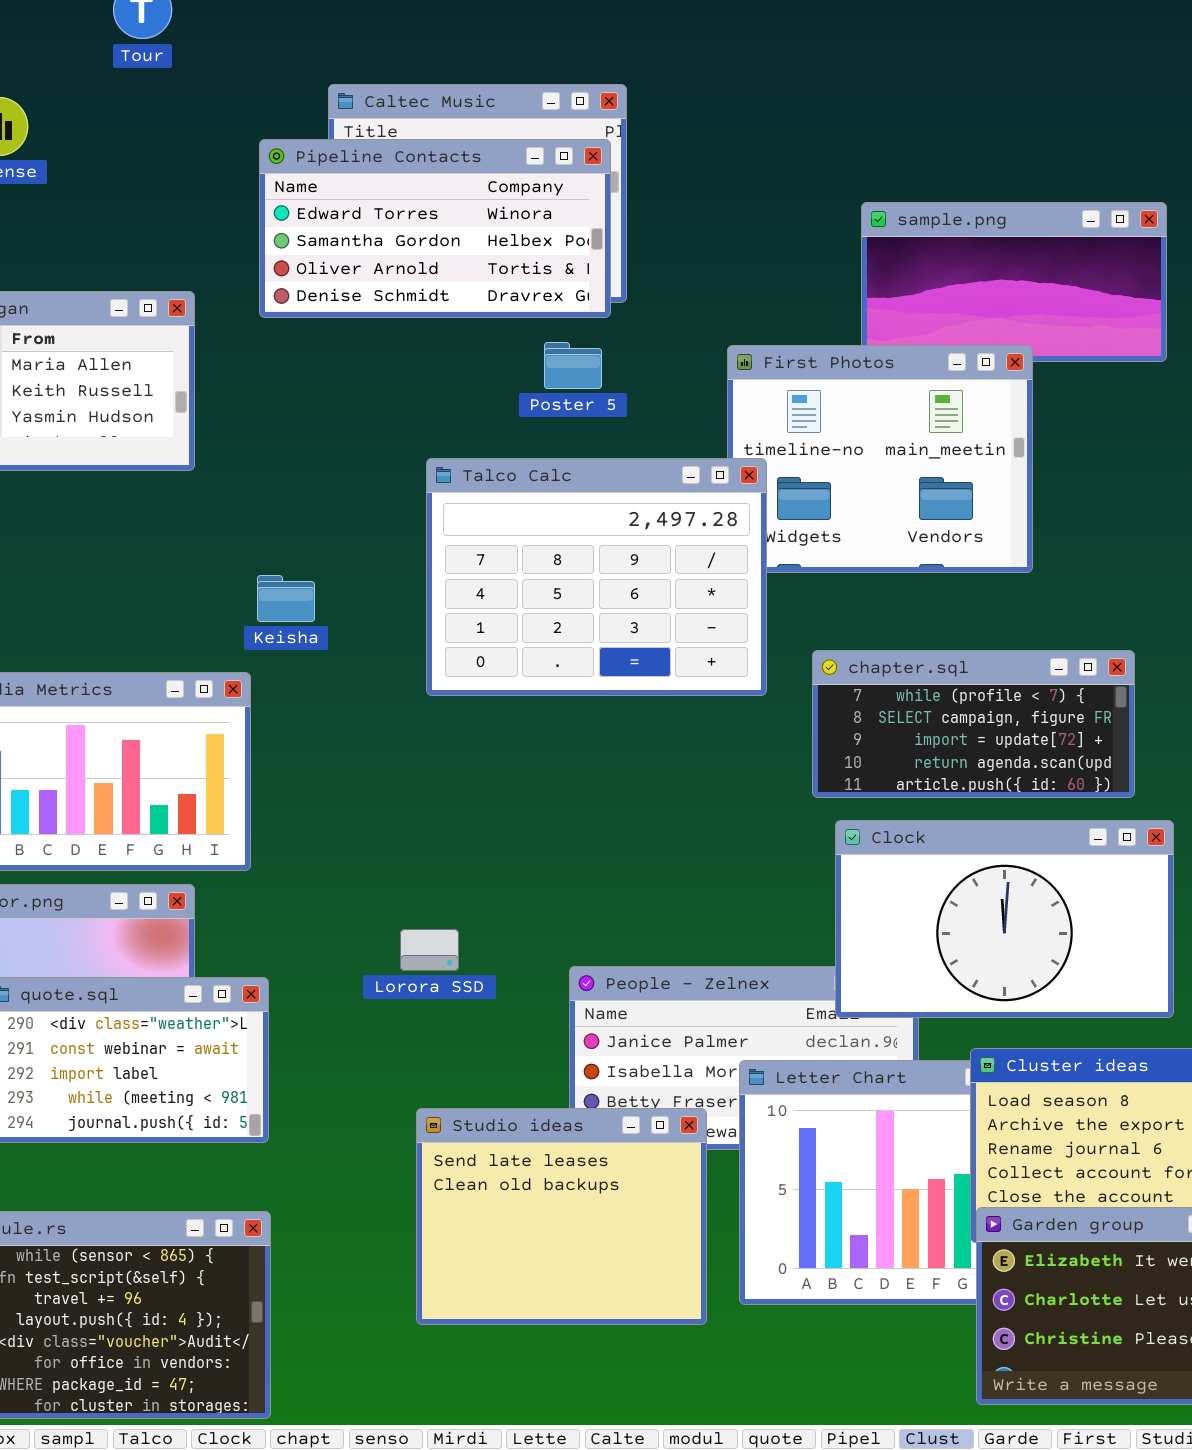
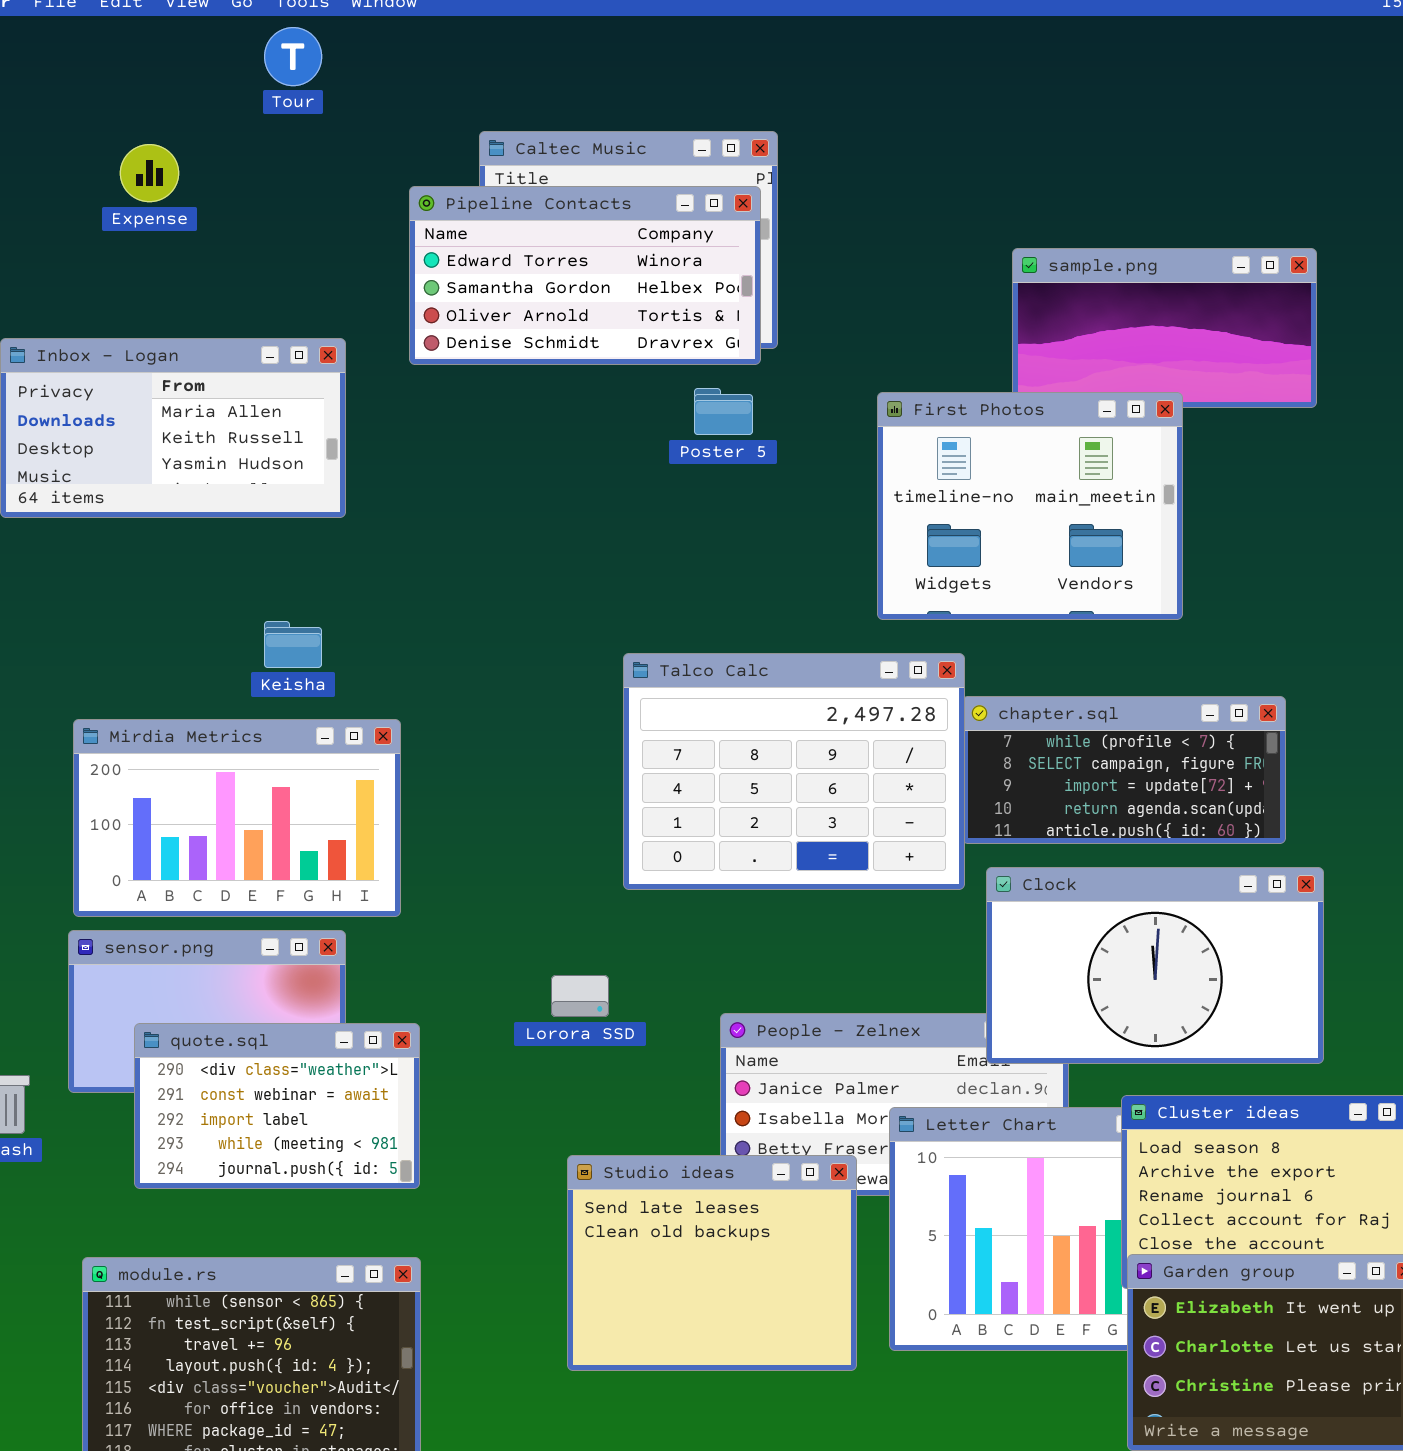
Talco Calc: [426,458,767,696] -> [623,653,965,890], moved
Keisha: [257,575,315,622] -> [264,621,322,668], moved

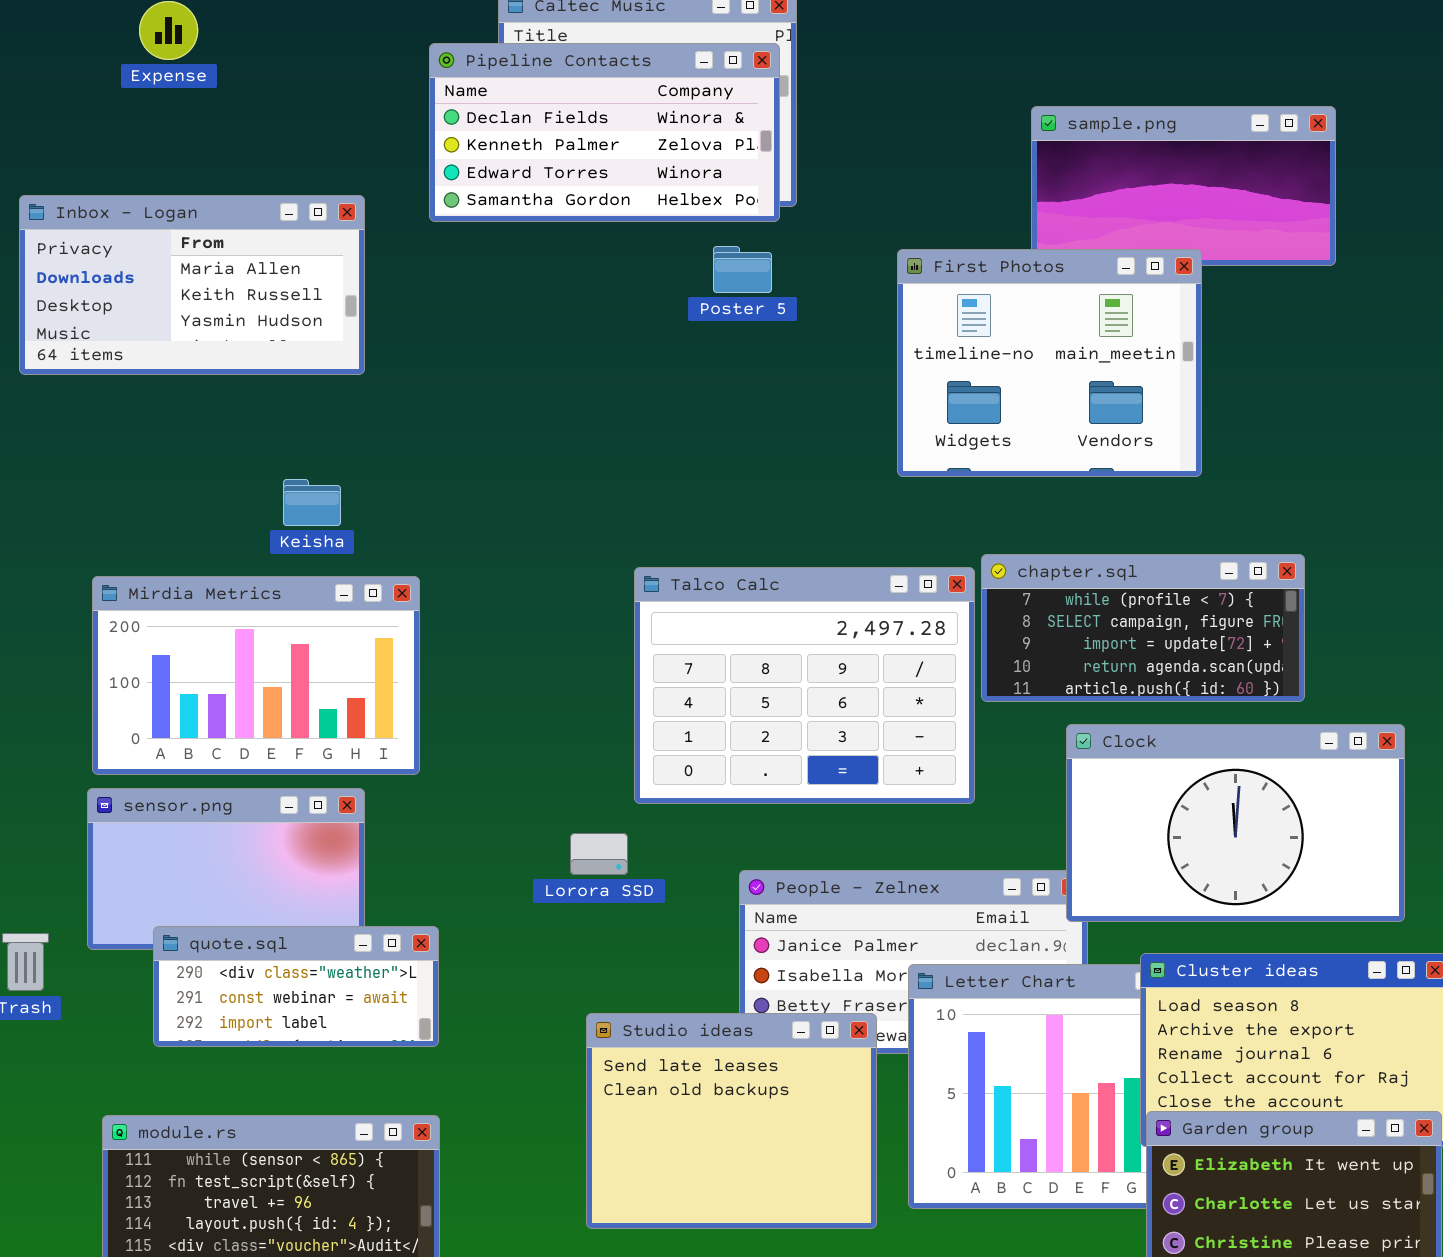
Pipeline Contacts: [409,186,761,365] -> [429,43,780,222], scrolled up 2 rows
Talco Calc: [623,653,965,890] -> [634,567,975,804], moved
Clock: [986,867,1324,1064] -> [1066,724,1405,922], moved
quote.sql: [134,1023,420,1189] -> [153,926,439,1047], resized

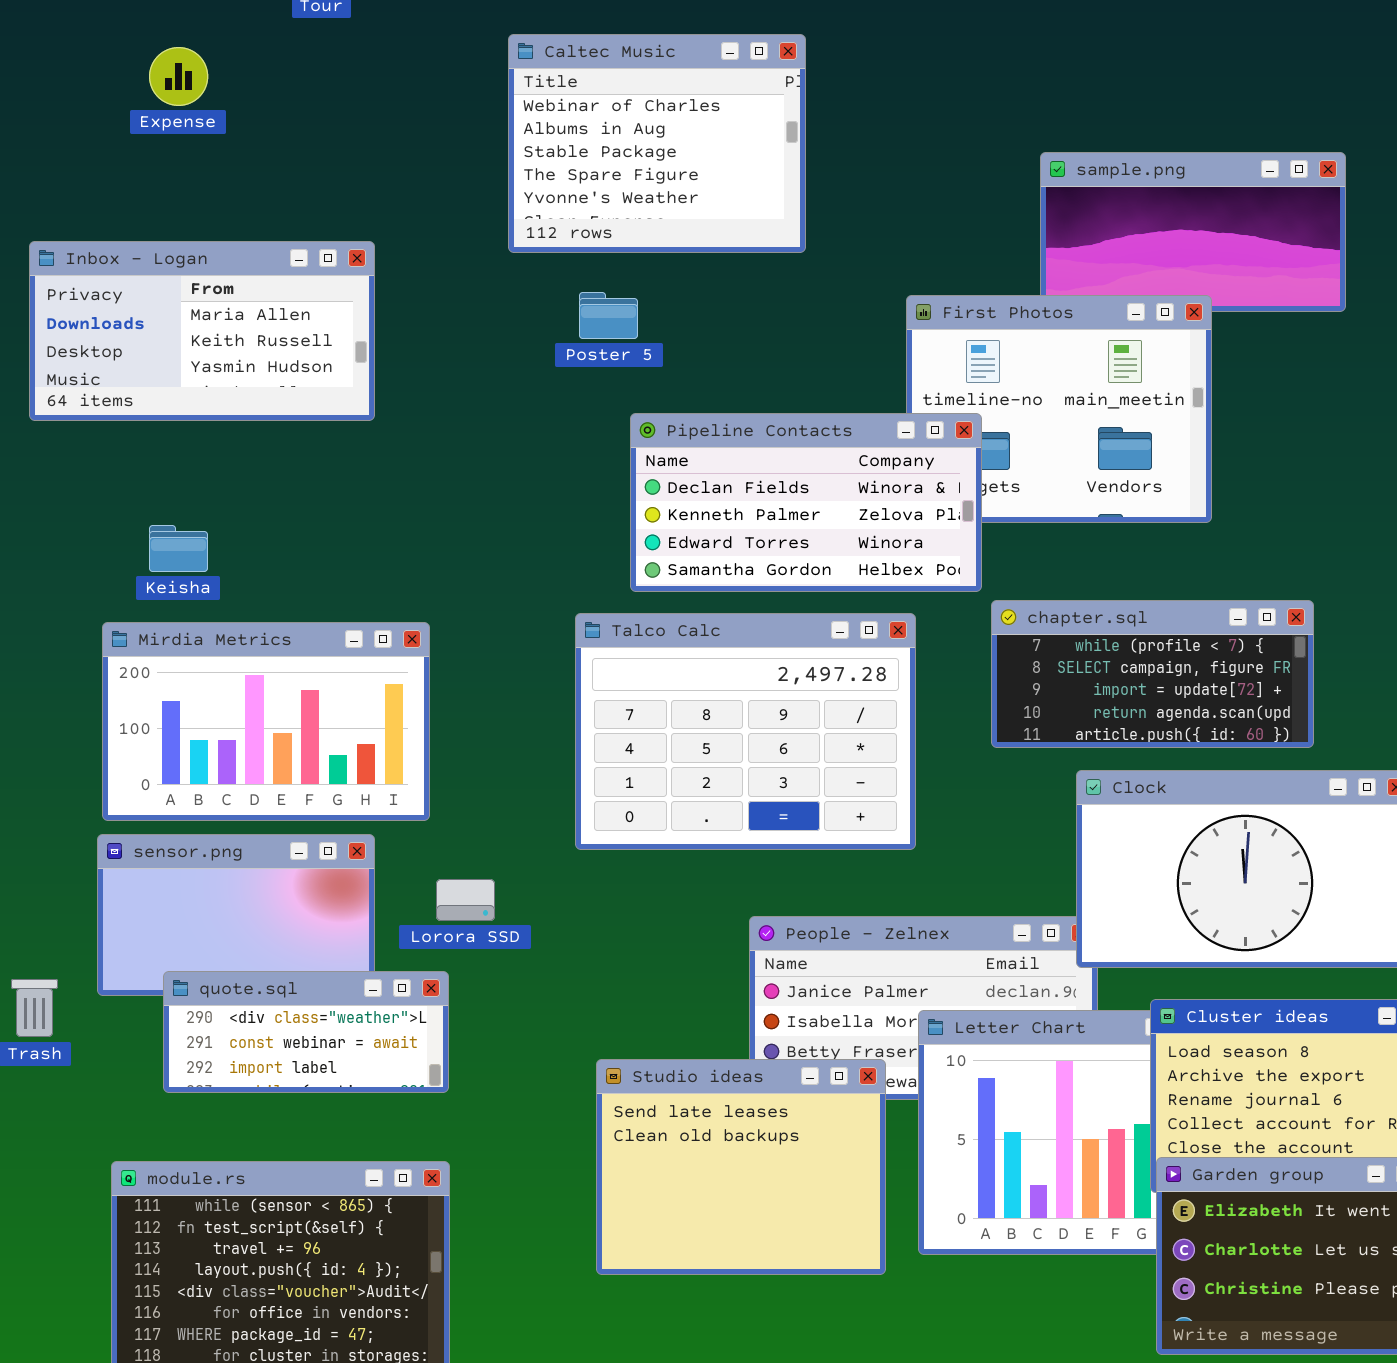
Pipeline Contacts: [429,43,780,222] -> [630,413,982,592], moved
Poster 5: [713,246,772,293] -> [579,292,638,339], moved
Keisha: [283,479,341,526] -> [149,525,208,572], moved
Talco Calc: [634,567,975,804] -> [575,613,916,850], moved
Lorora SSD: [570,833,628,875] -> [436,879,495,921], moved

